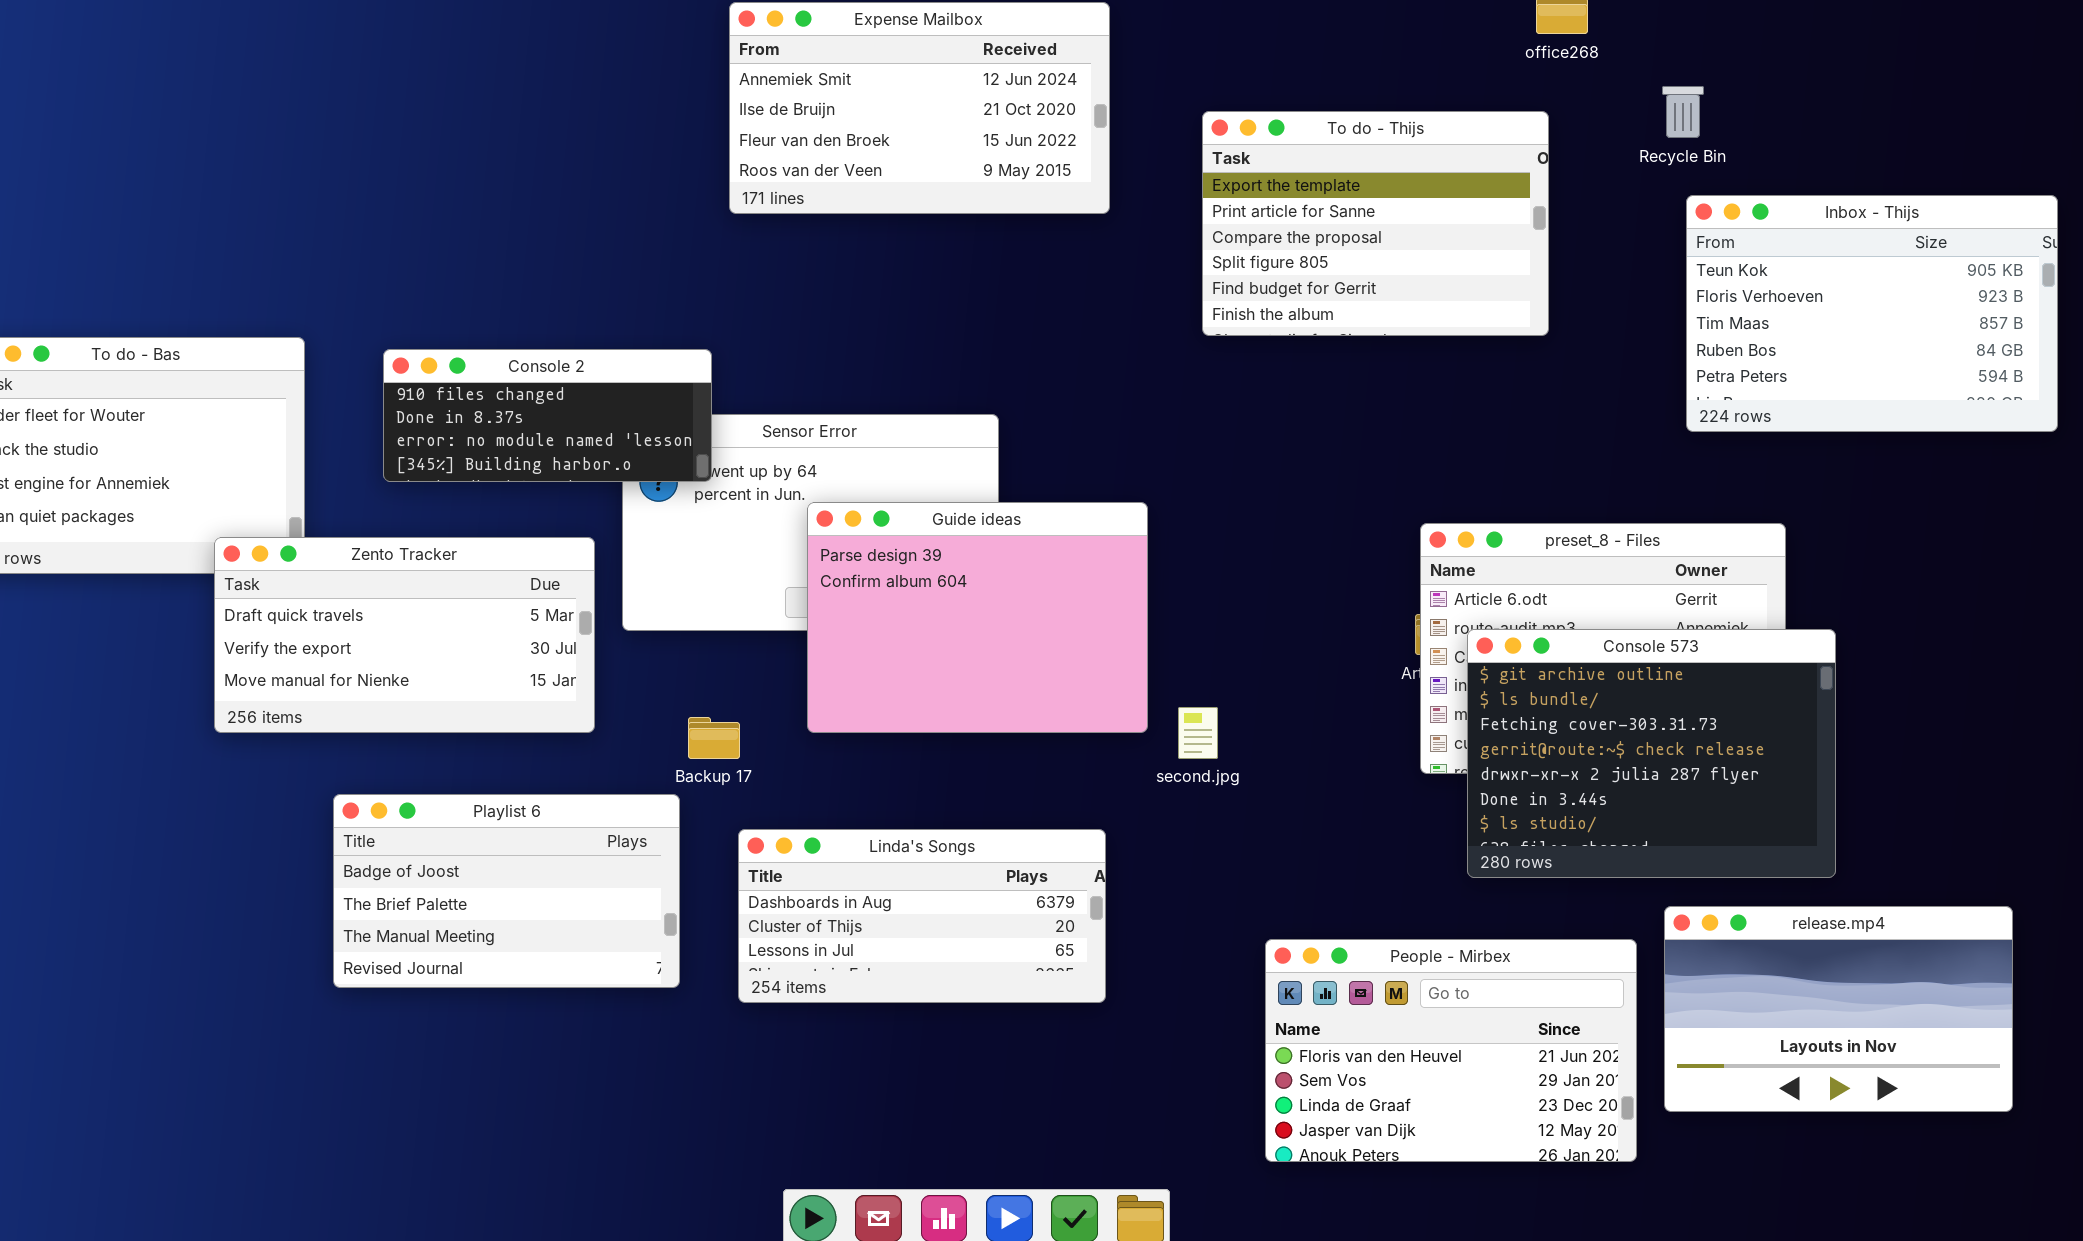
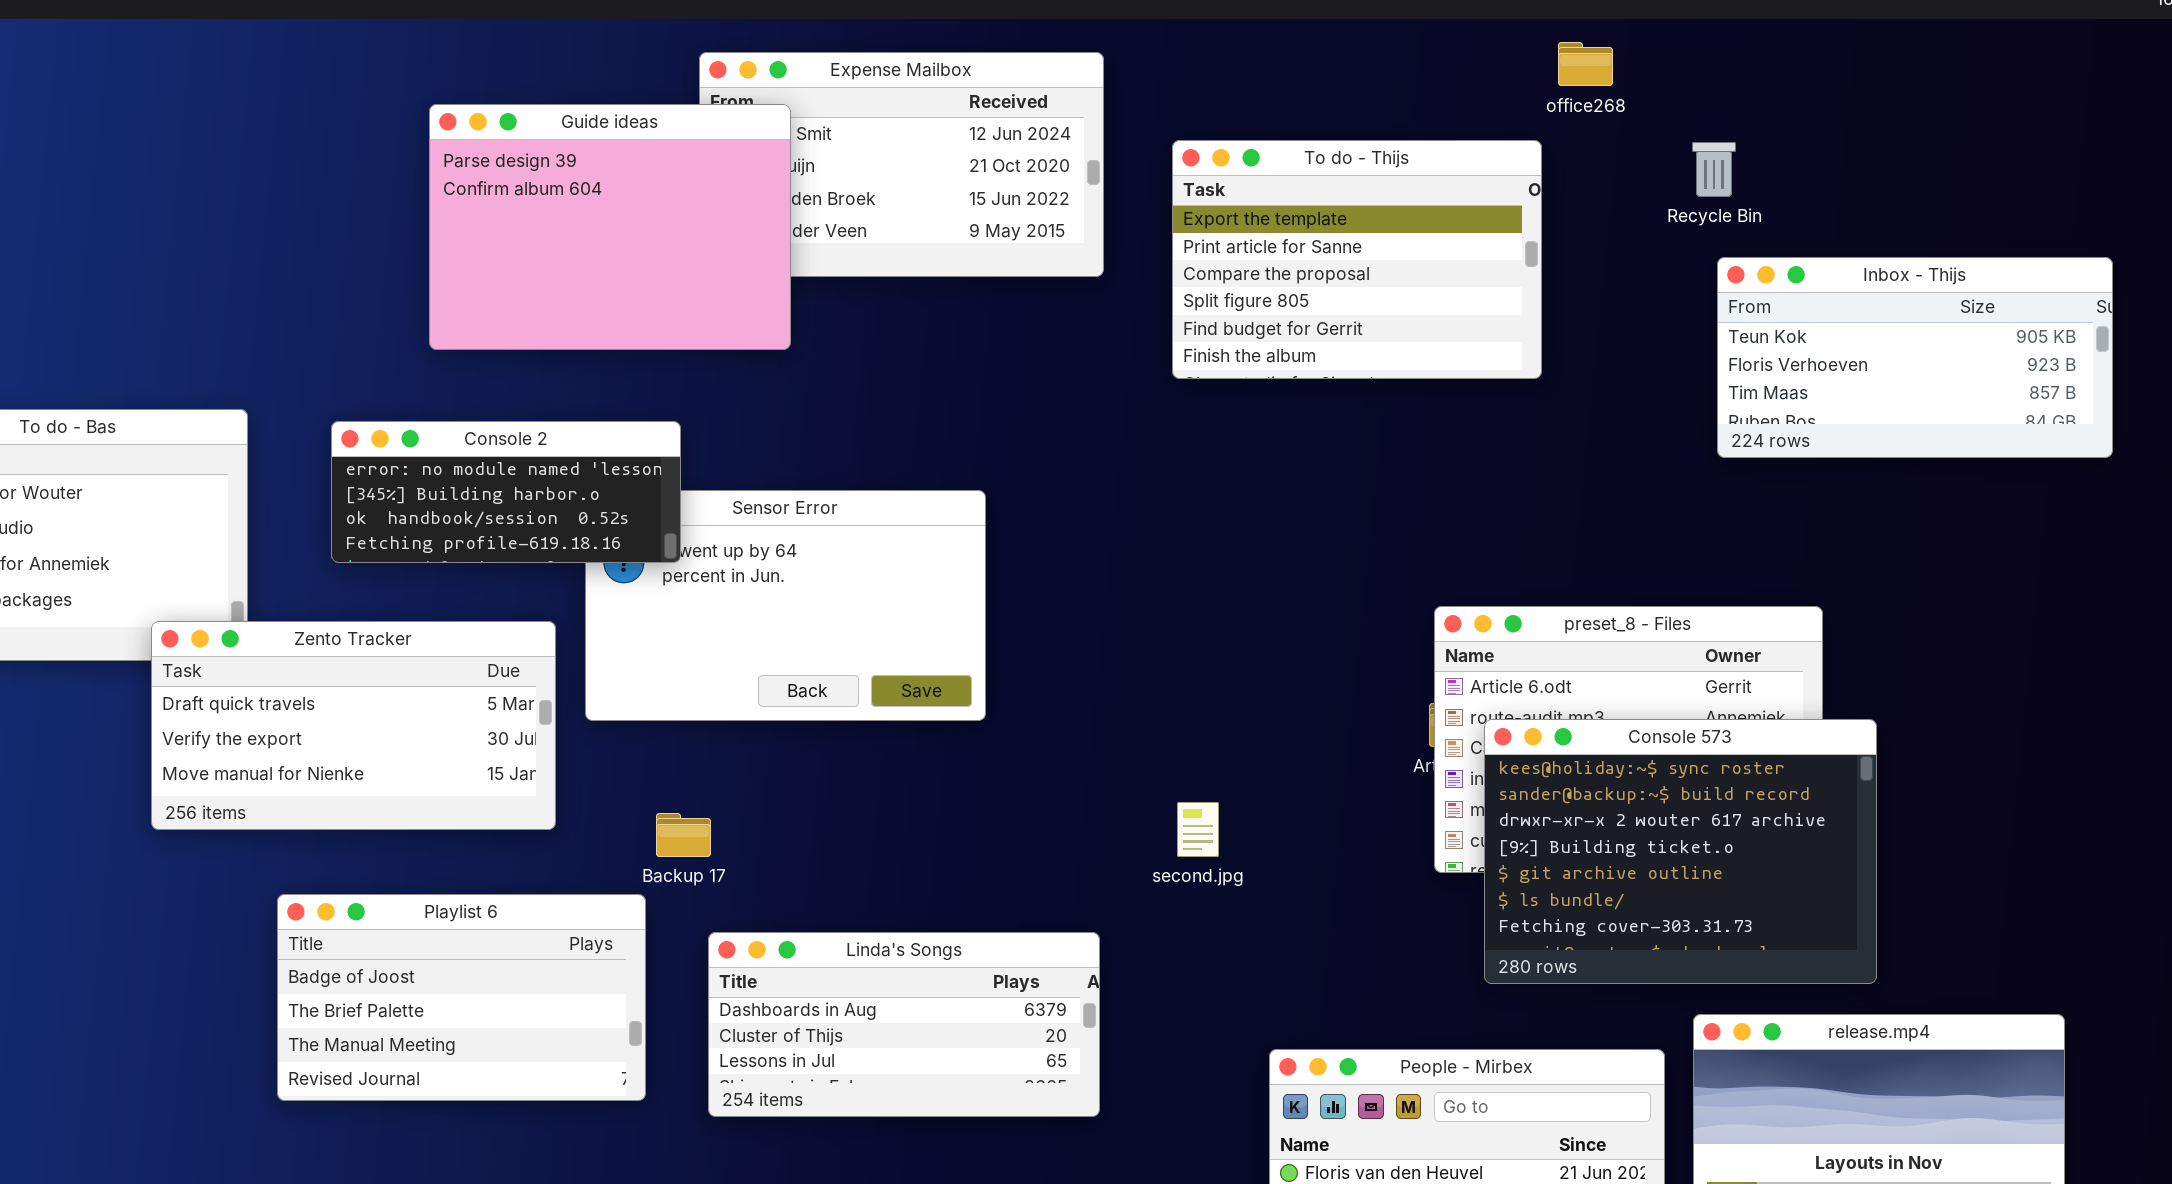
To do - Thijs: [1202,111,1549,336] -> [1172,140,1542,379], moved
Inbox - Thijs: [1686,195,2058,432] -> [1717,257,2113,458], resized
Console 2: [383,349,712,482] -> [331,421,681,563], scrolled down 2 rows
Guide ideas: [807,502,1148,733] -> [429,104,791,350], moved
Console 573: [1467,629,1836,878] -> [1484,719,1877,984], scrolled up 4 rows

